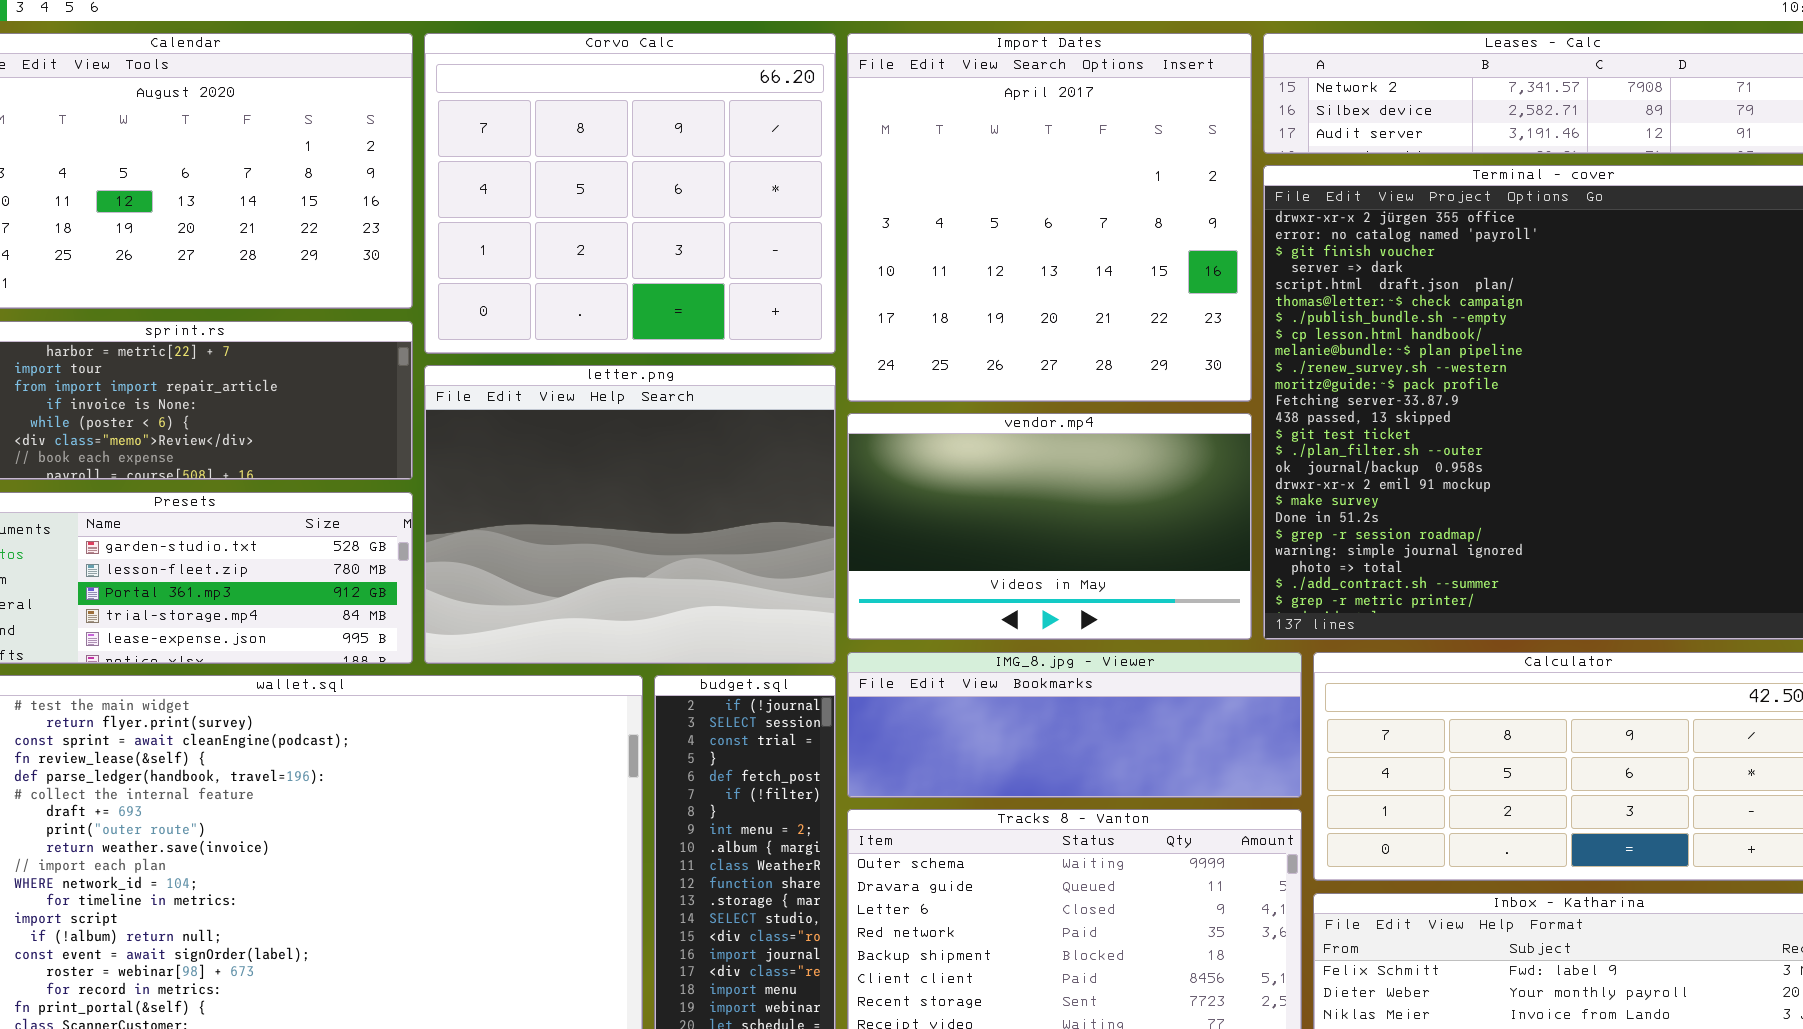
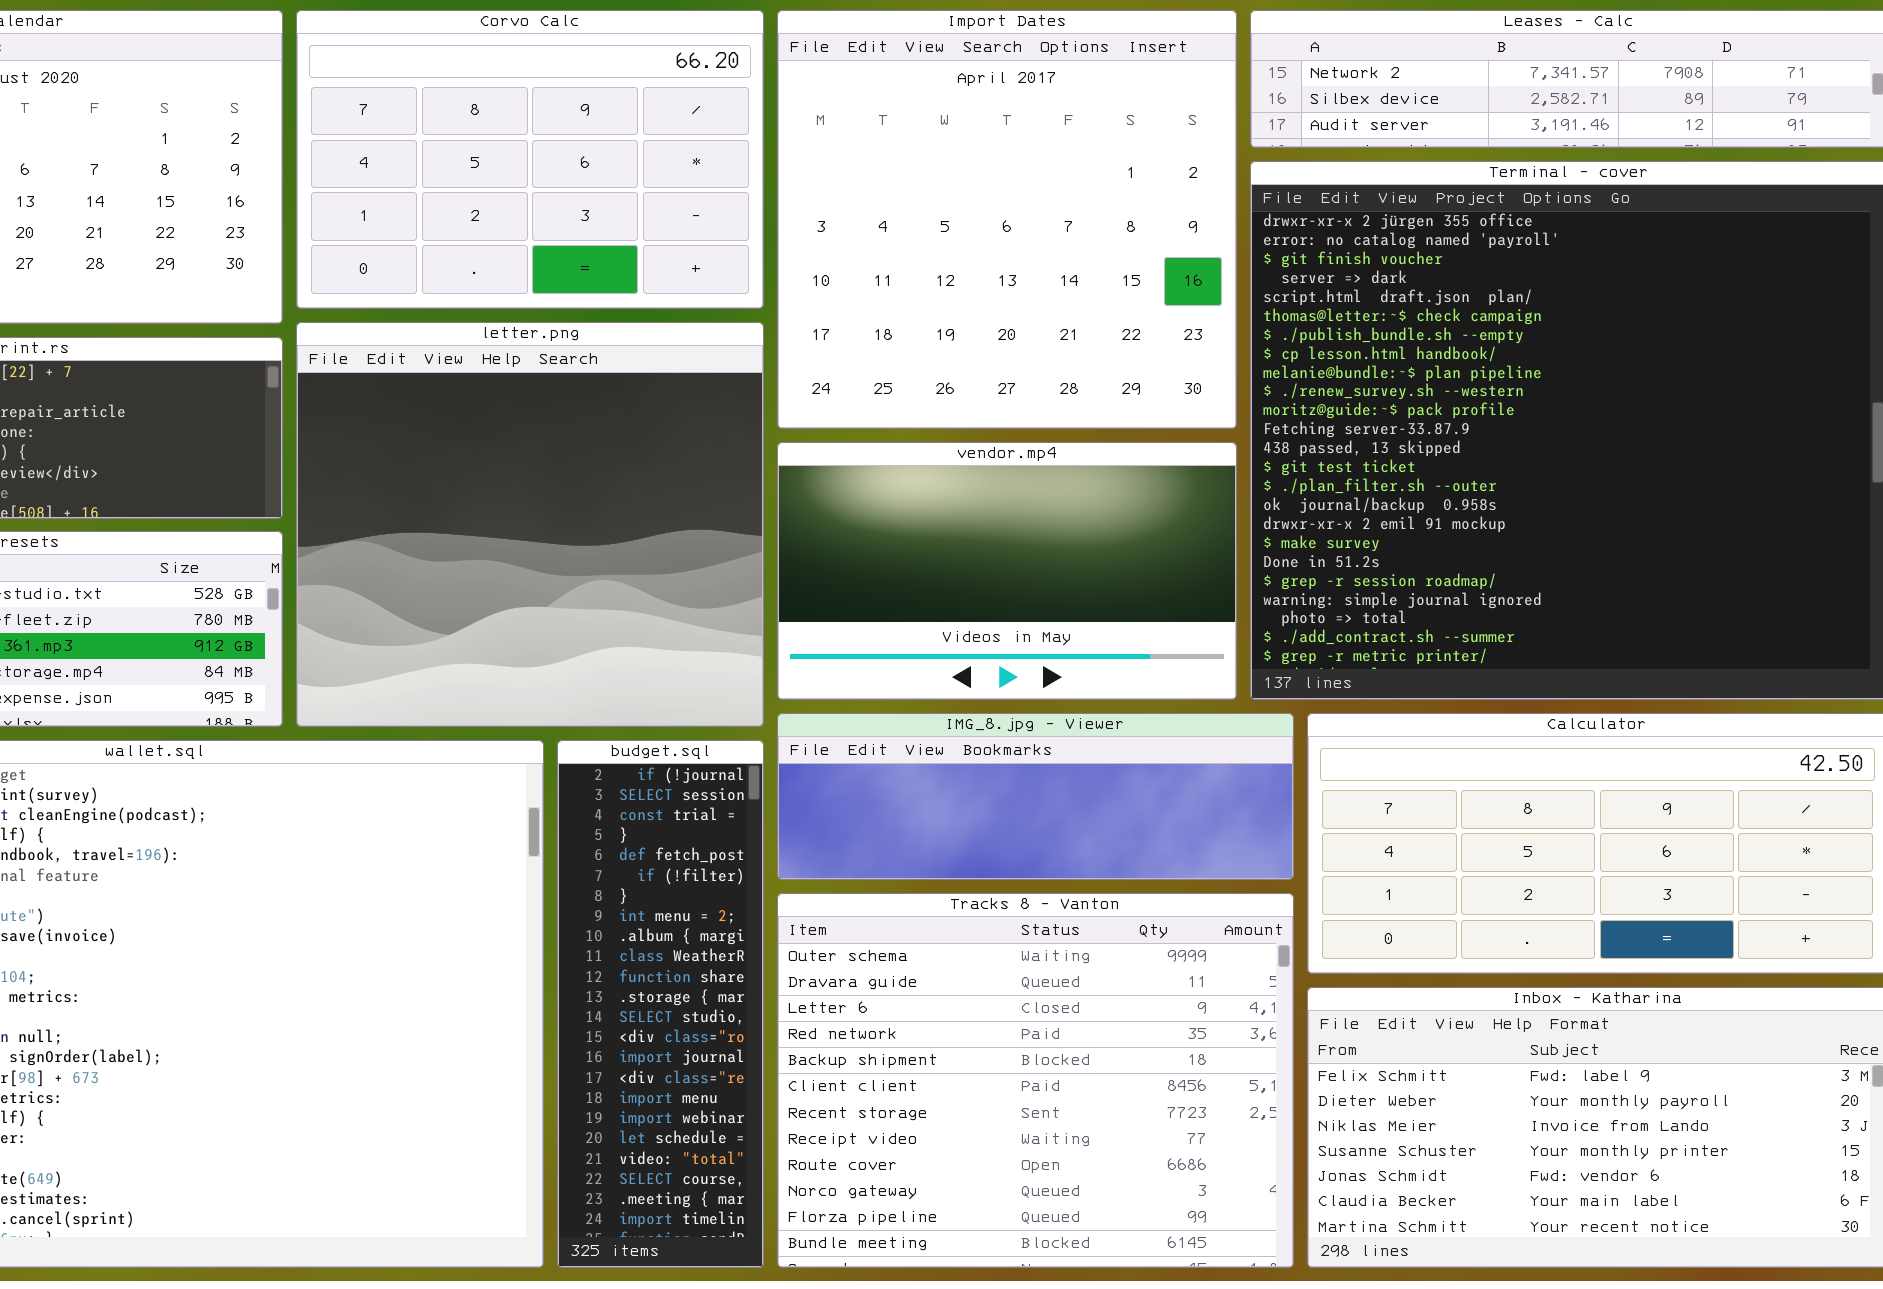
Corvo Calc: [424,33,836,354] -> [296,10,764,309], resized
letter.png: [424,365,836,664] -> [296,322,764,727], resized

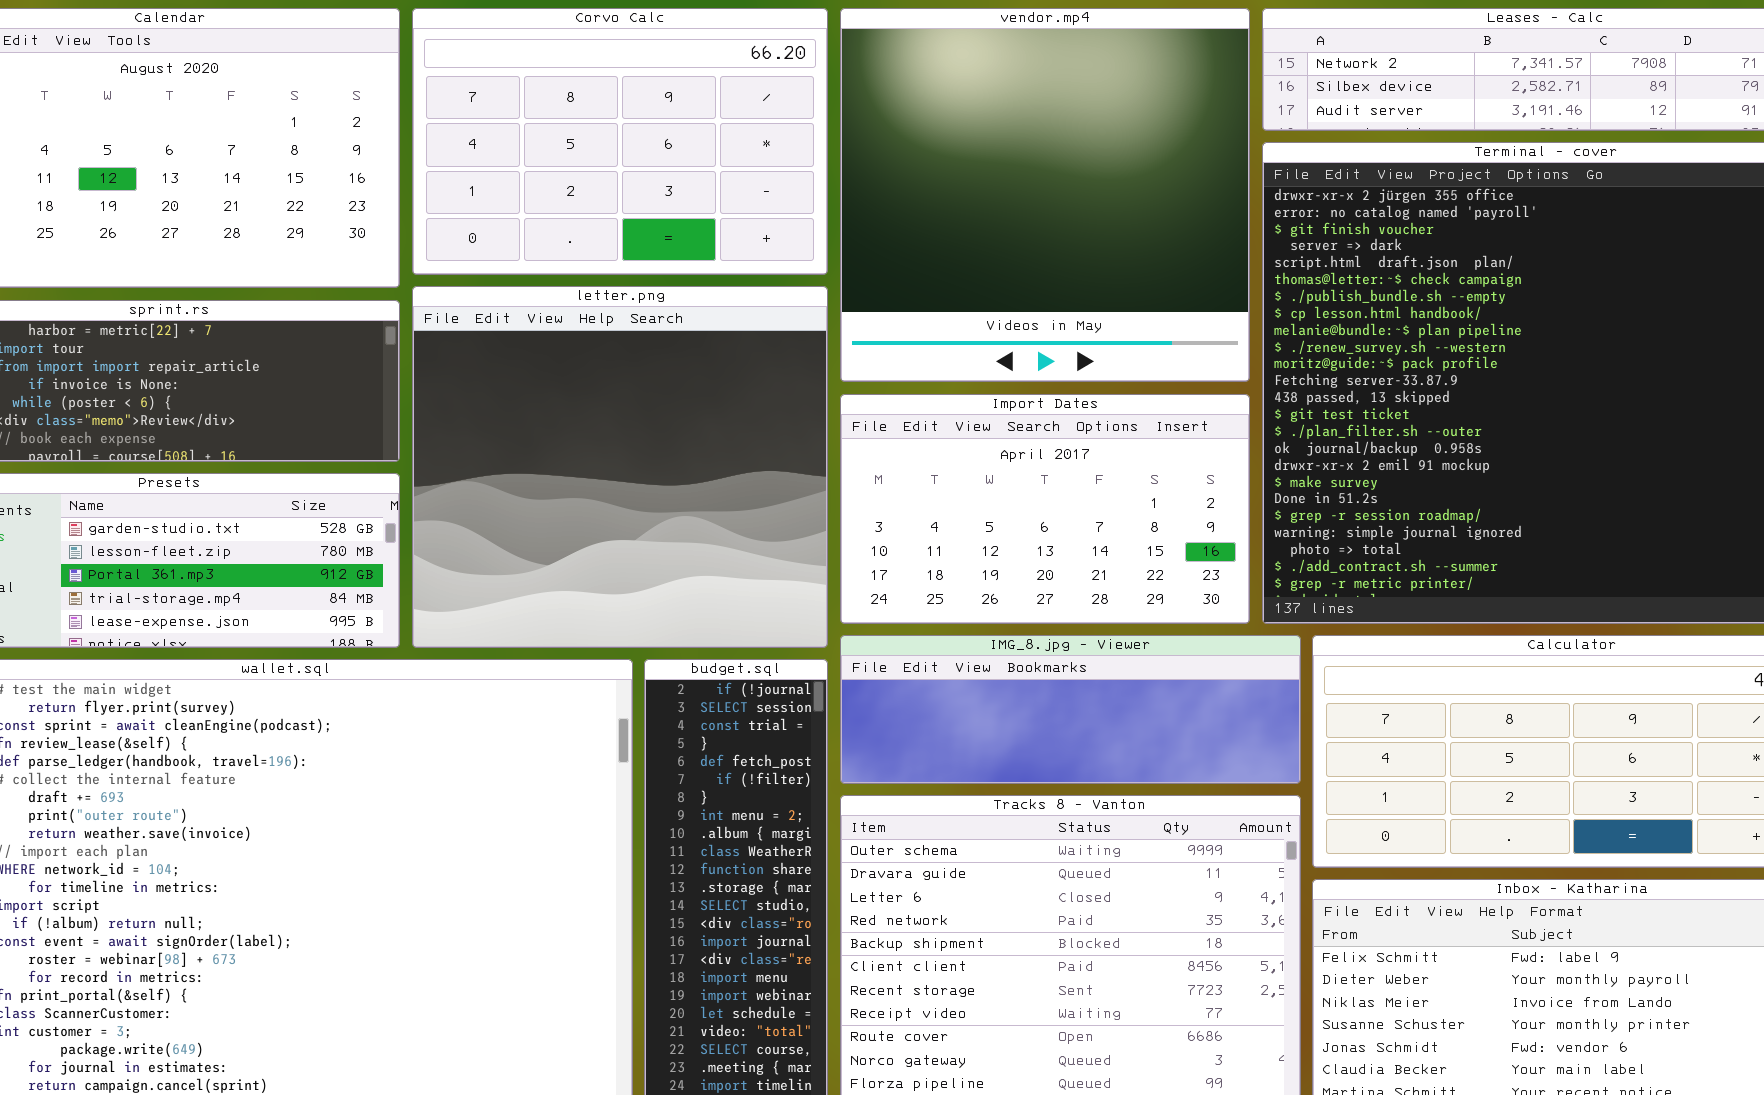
Import Dates: [777,10,1237,429] -> [840,394,1250,624], moved, resized
vendor.mp4: [777,442,1237,700] -> [840,8,1250,382], moved, resized

